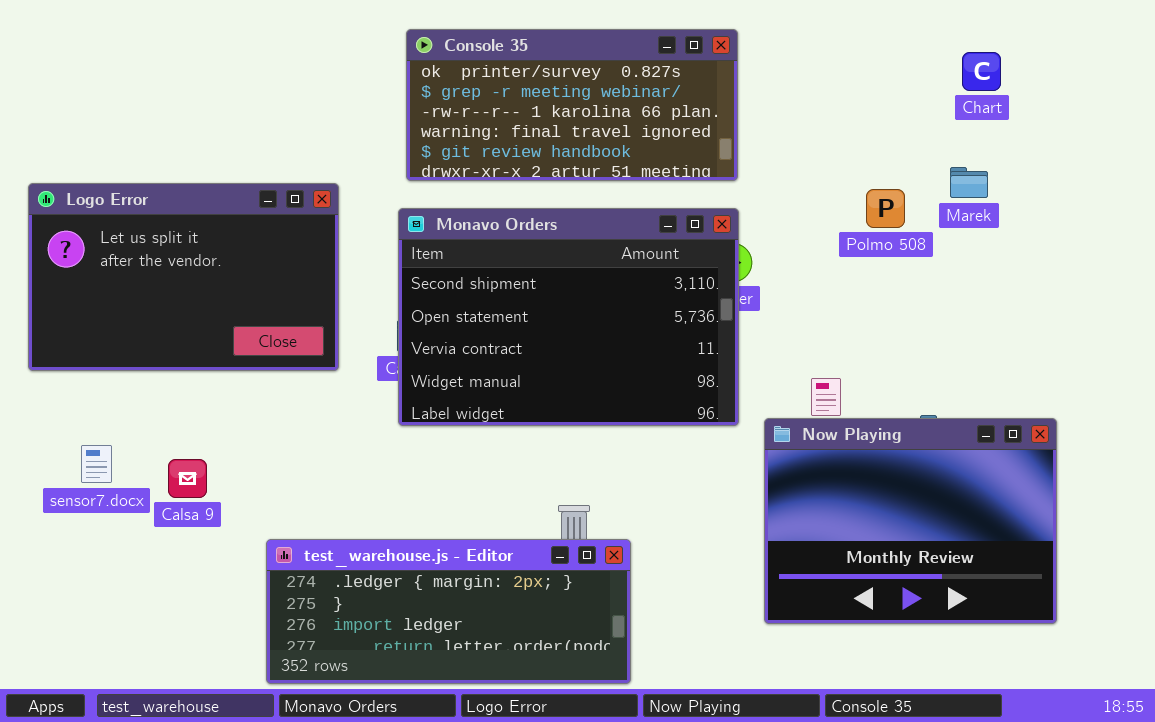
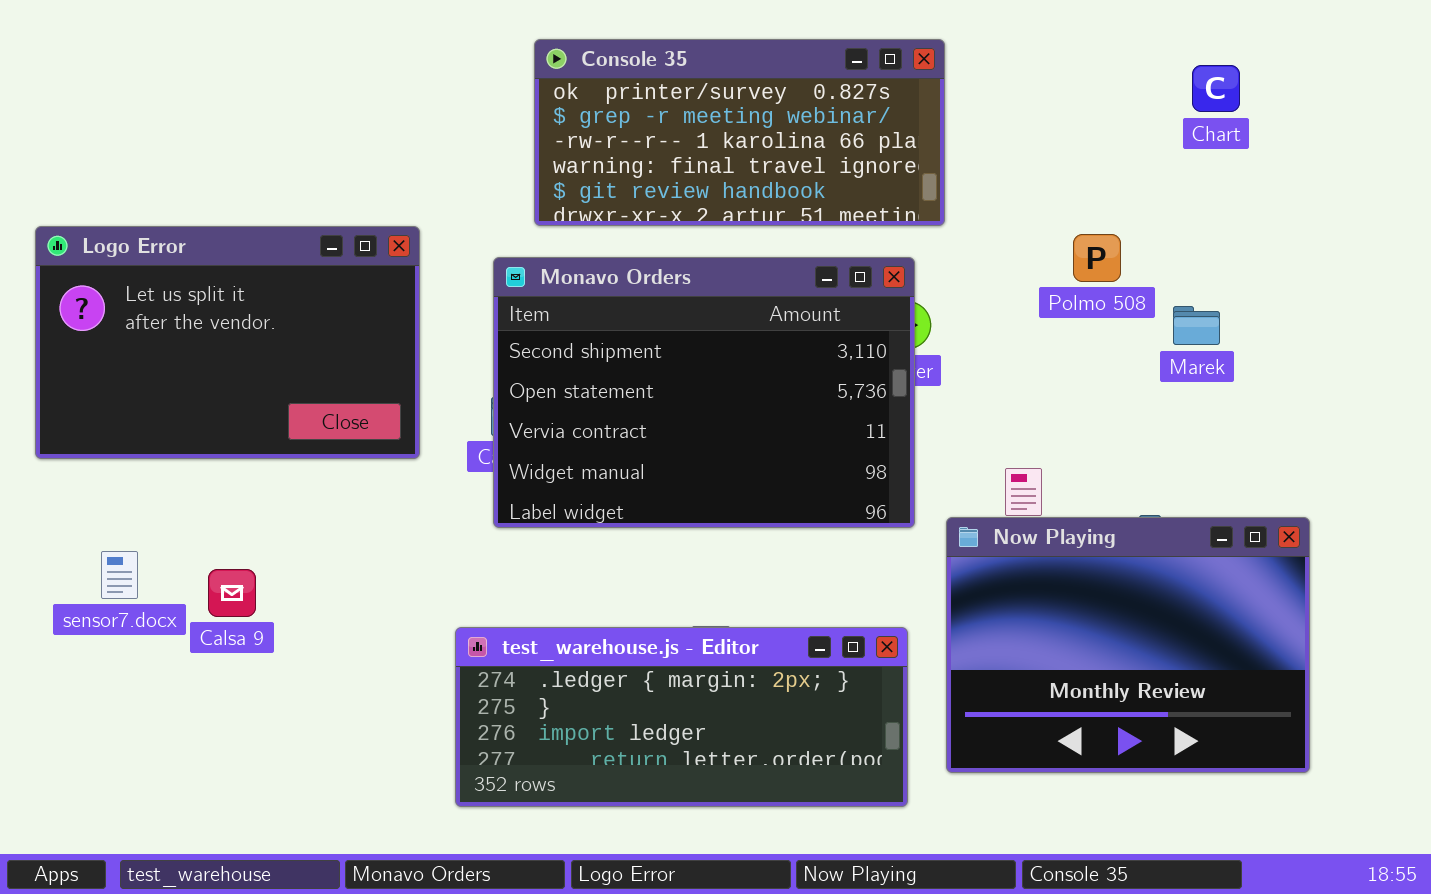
Console 35: [406,29,738,181] -> [534,39,945,226], moved
Marek: [950,167,988,198] -> [1173,306,1220,345], moved
test_warehouse.js - Editor: [266,539,631,684] -> [455,627,908,807], moved

